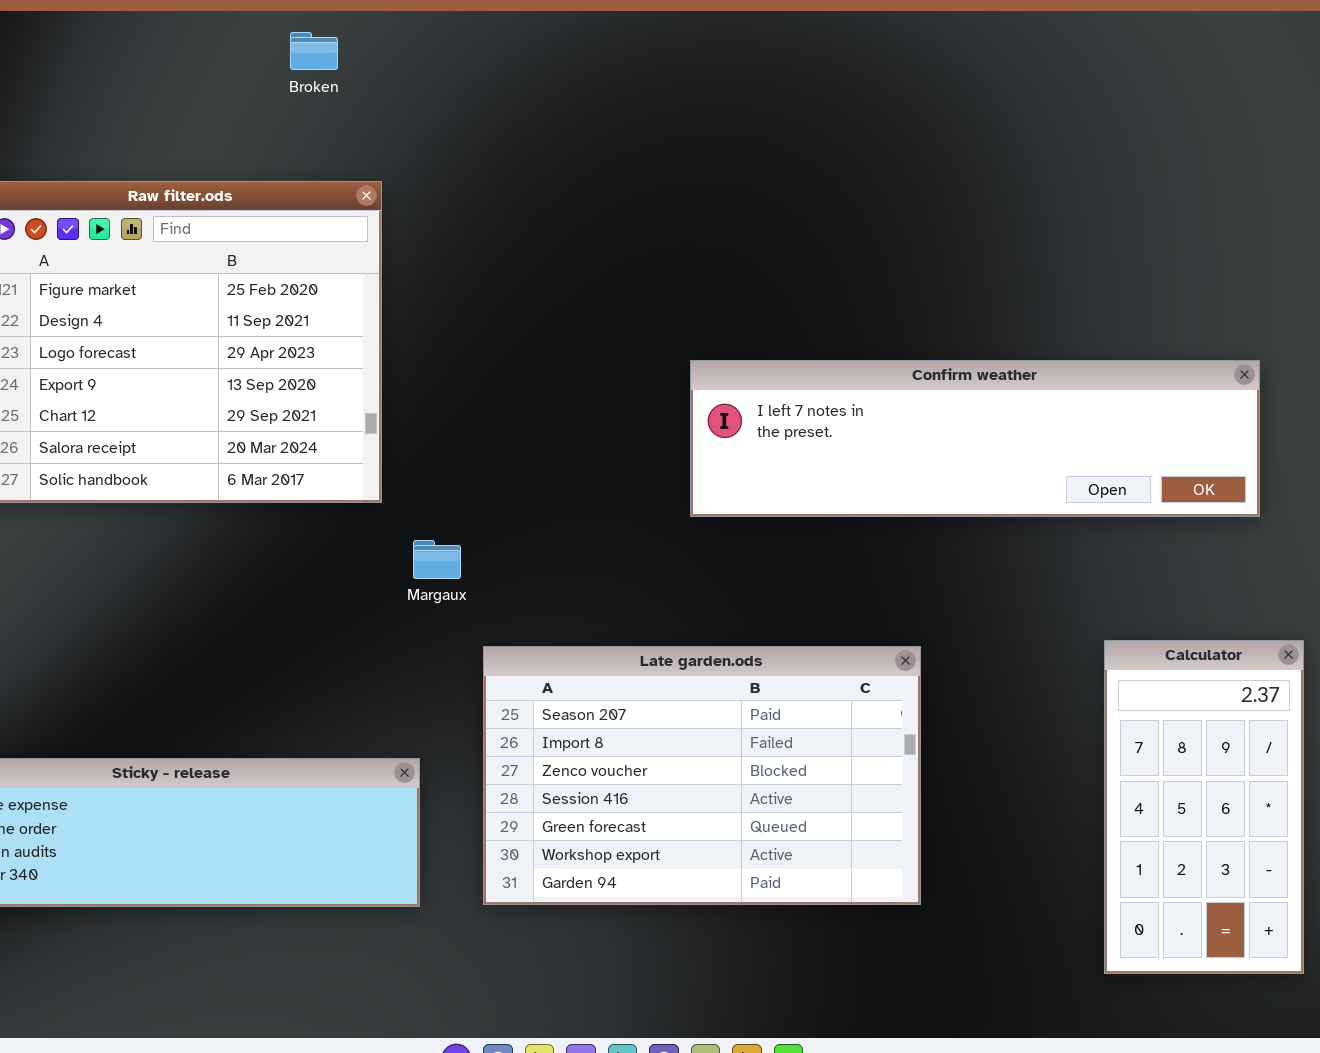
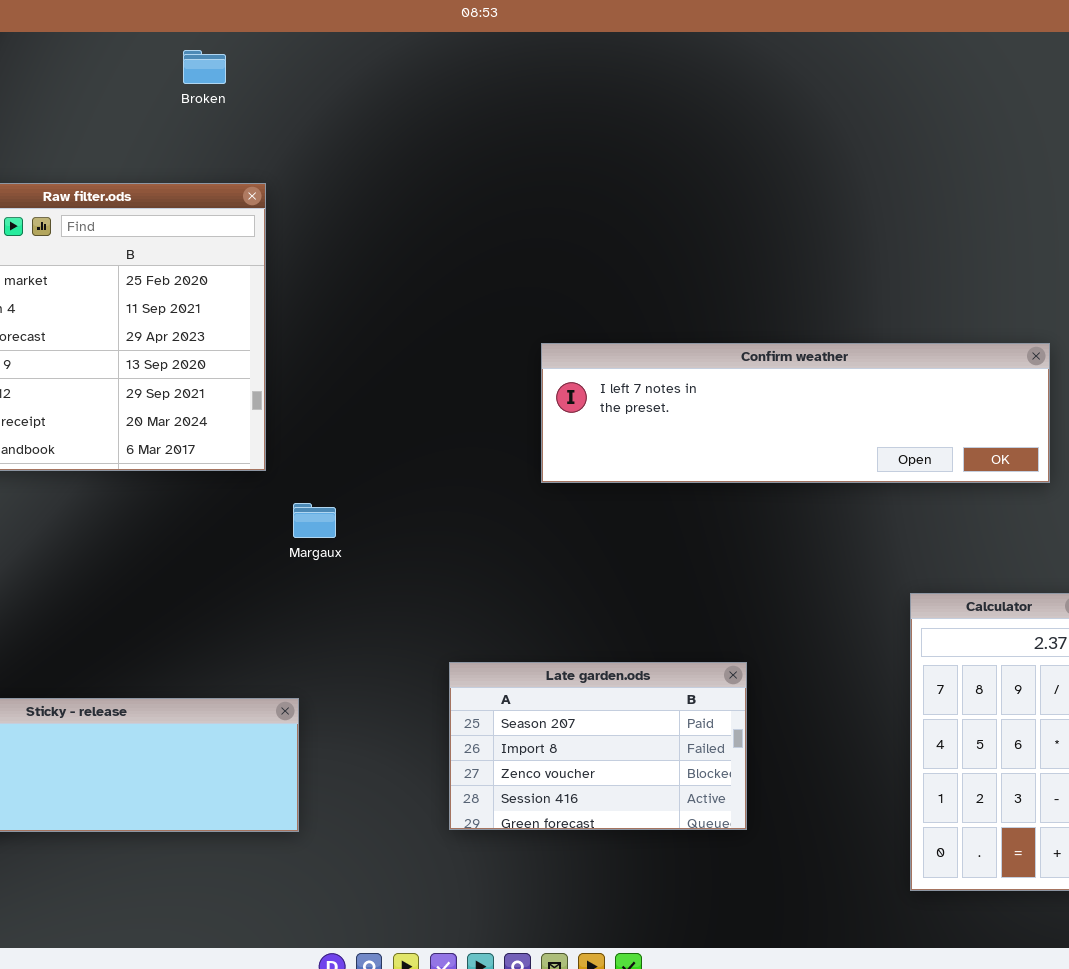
Late garden.ods: [483,646,921,905] -> [449,662,747,830], resized

